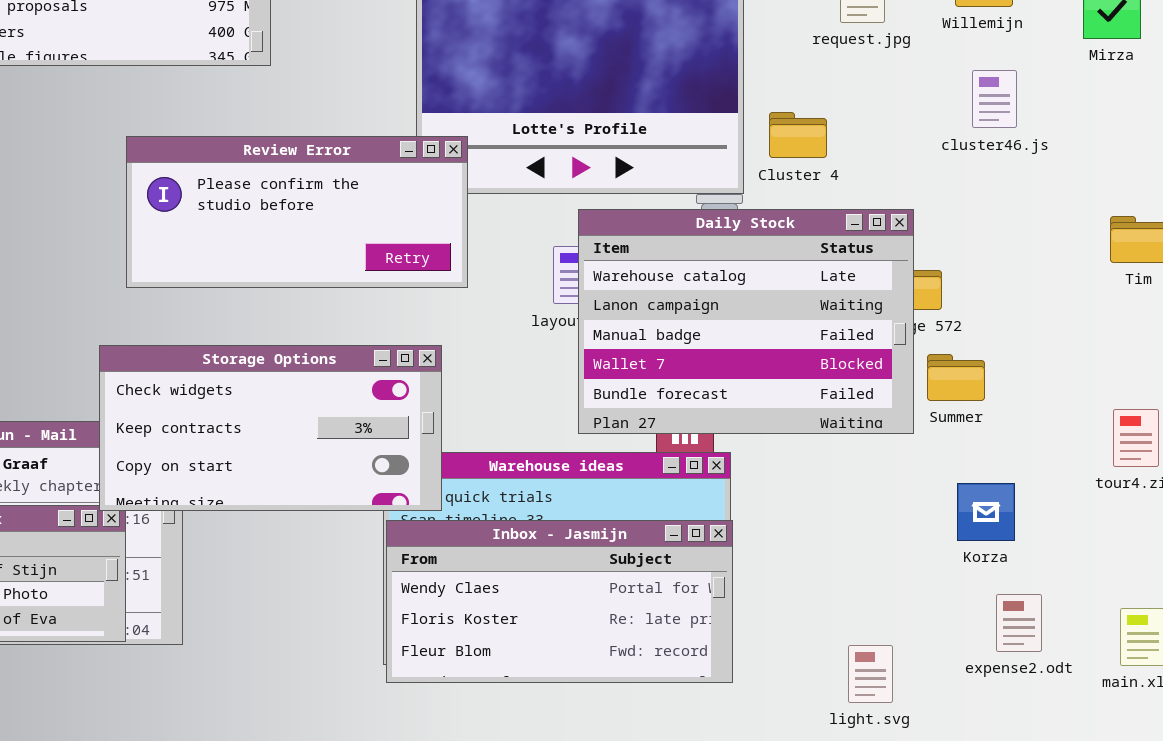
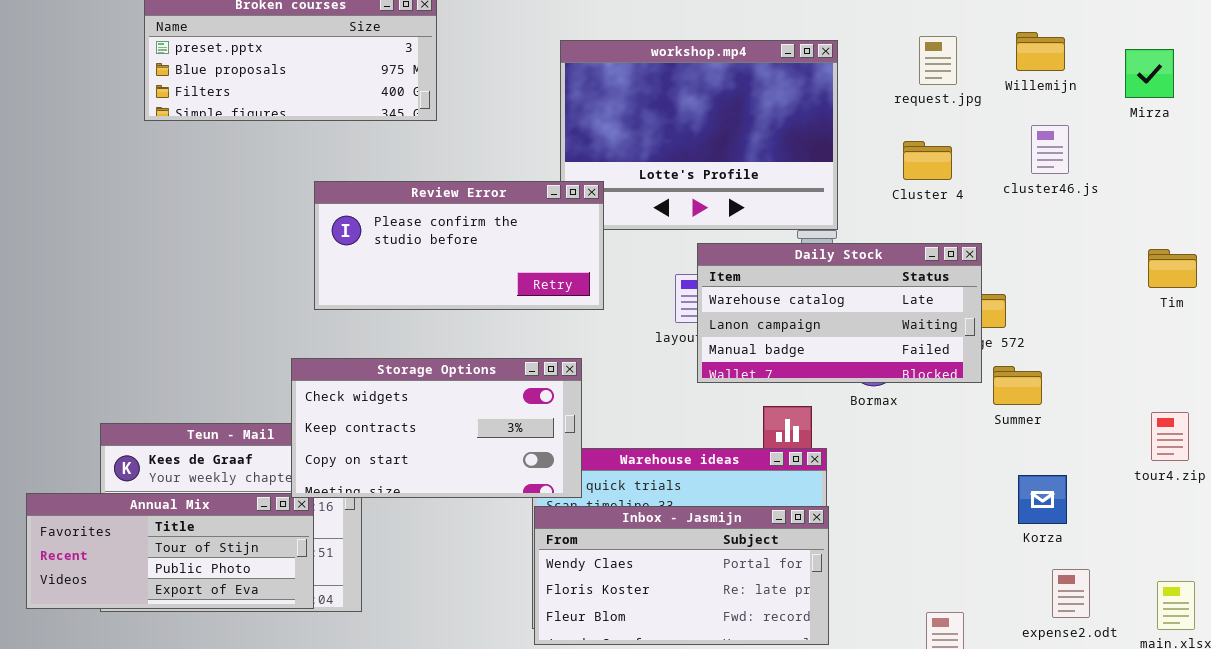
Cluster 4: [769,112,827,158] -> [903,141,952,180], moved
Daily Stock: [578,209,914,434] -> [697,243,982,383], resized

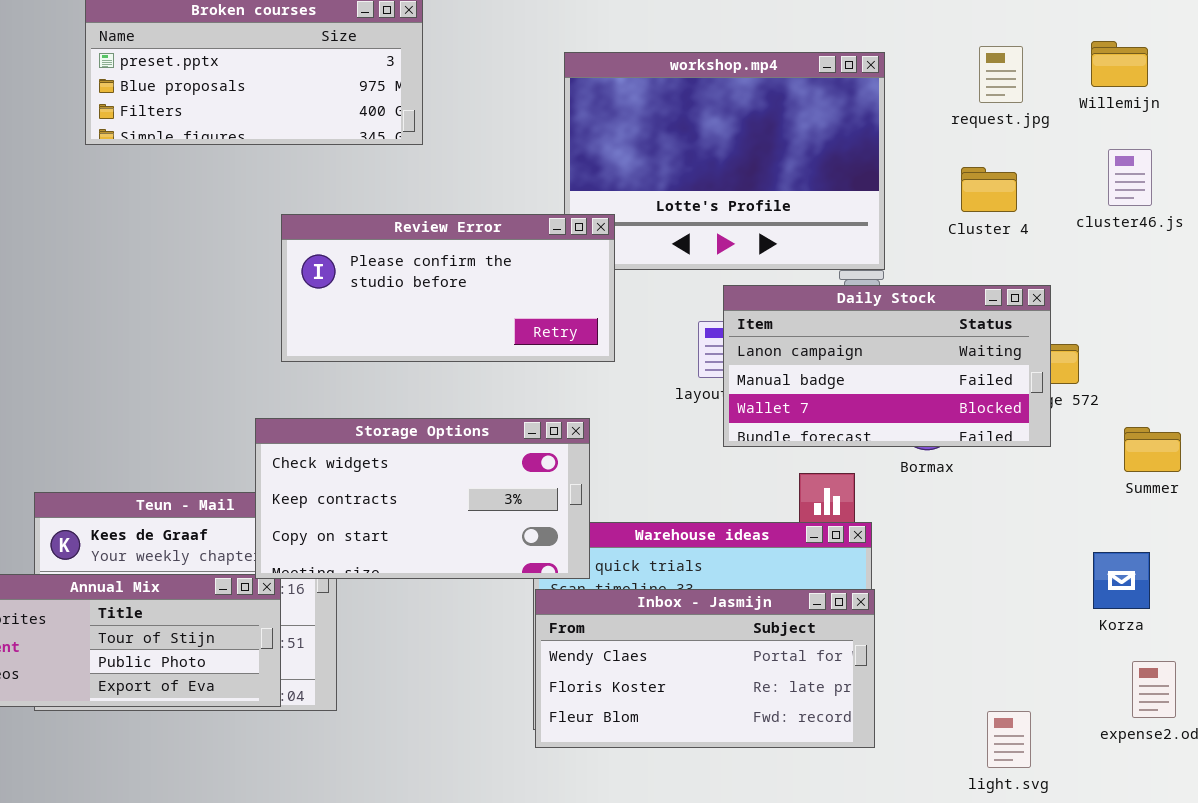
Daily Stock: [697,243,982,383] -> [723,285,1051,447], scrolled down 1 row
Summer: [993,366,1042,405] -> [1124,427,1181,472], moved

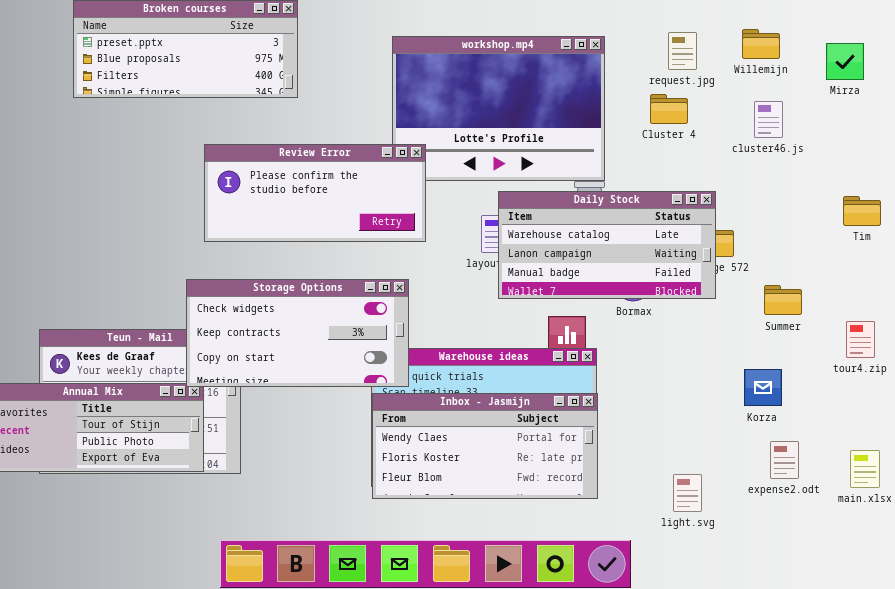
Cluster 4: [961,167,1017,212] -> [650,94,688,124], moved
Daily Stock: [723,285,1051,447] -> [498,191,716,299], scrolled up 1 row

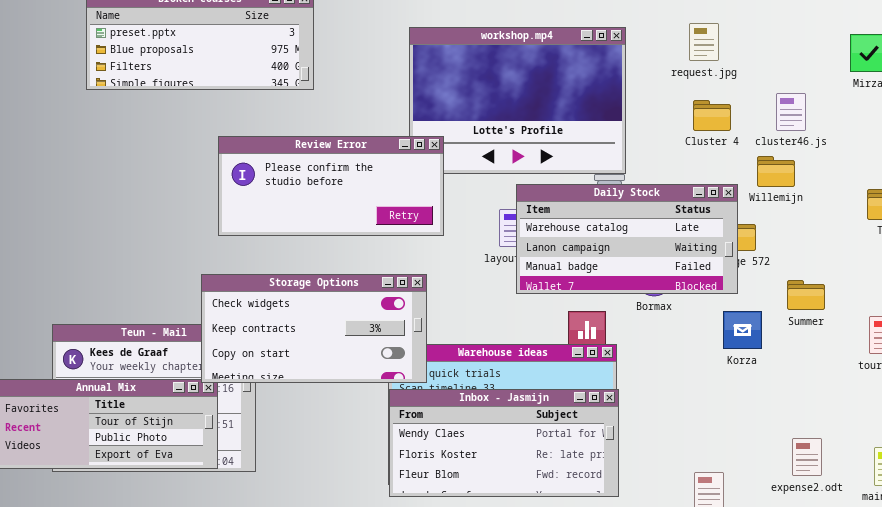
Willemijn: [742,29,780,59] -> [757,156,795,187], moved
Cluster 4: [650,94,688,124] -> [693,100,731,131], moved
Korza: [744,369,782,406] -> [723,311,762,349], moved

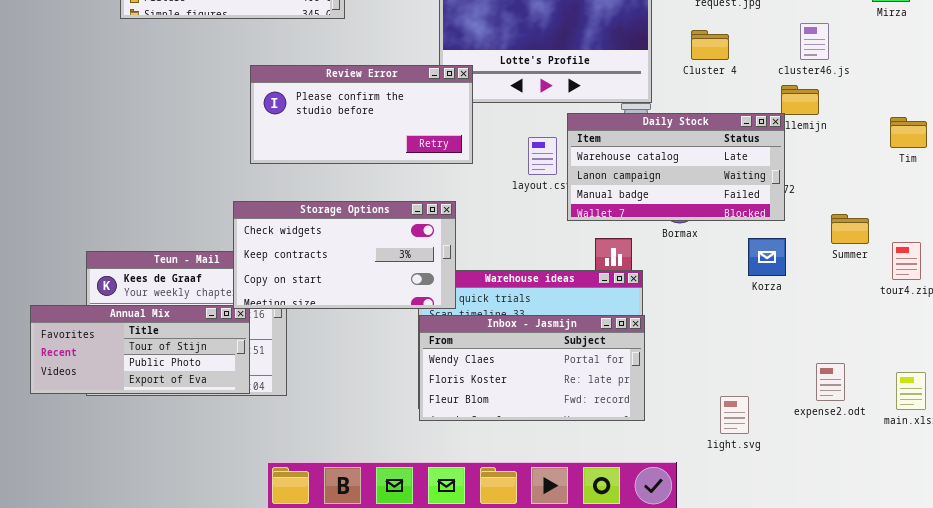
Cluster 4: [693,100,731,131] -> [691,30,729,60], moved
Daily Stock: [516,184,738,294] -> [567,113,785,221], moved
Summer: [787,280,825,310] -> [831,214,869,244], moved

